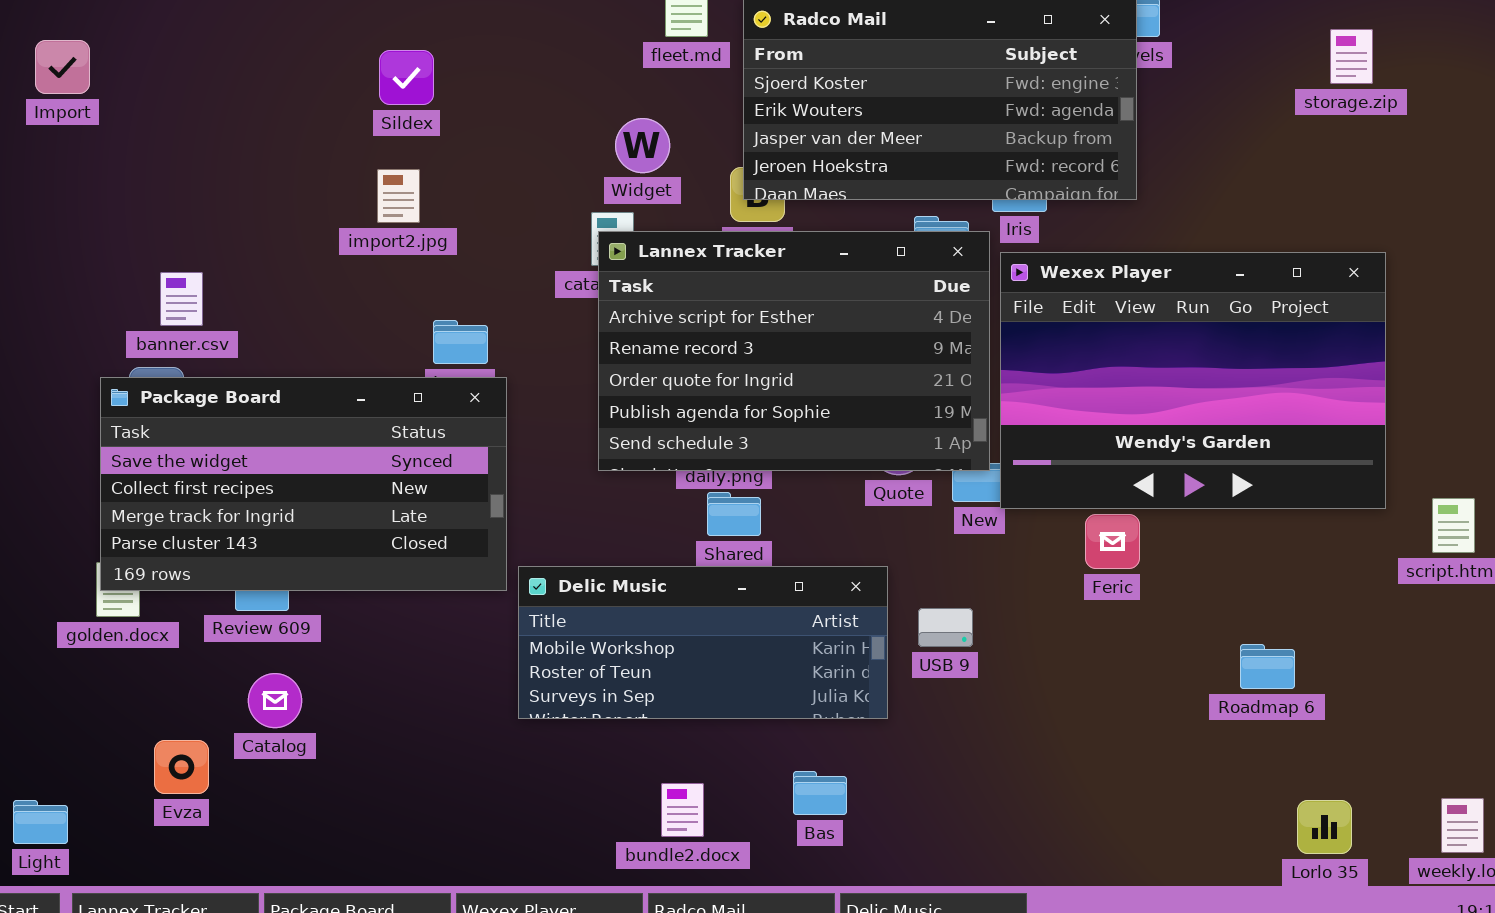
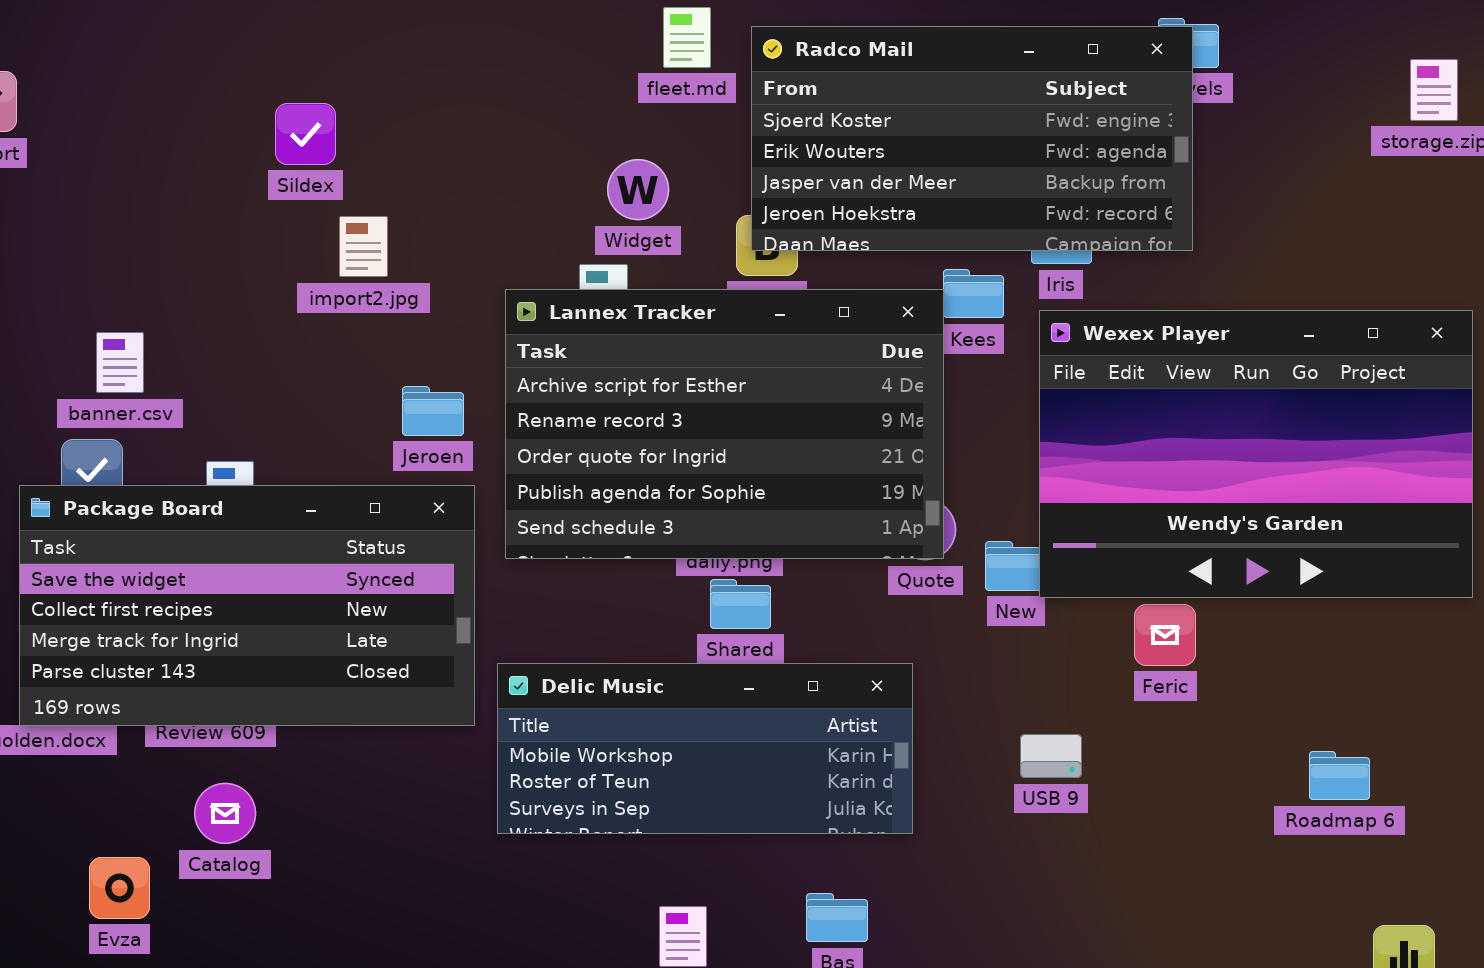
Sildex: [379,50,434,105] -> [275,103,336,165], moved
Lannex Tracker: [598,231,990,471] -> [505,289,944,559], moved
Package Board: [100,377,507,591] -> [19,485,475,726], moved
USB 9: [918,608,973,647] -> [1020,734,1082,778], moved

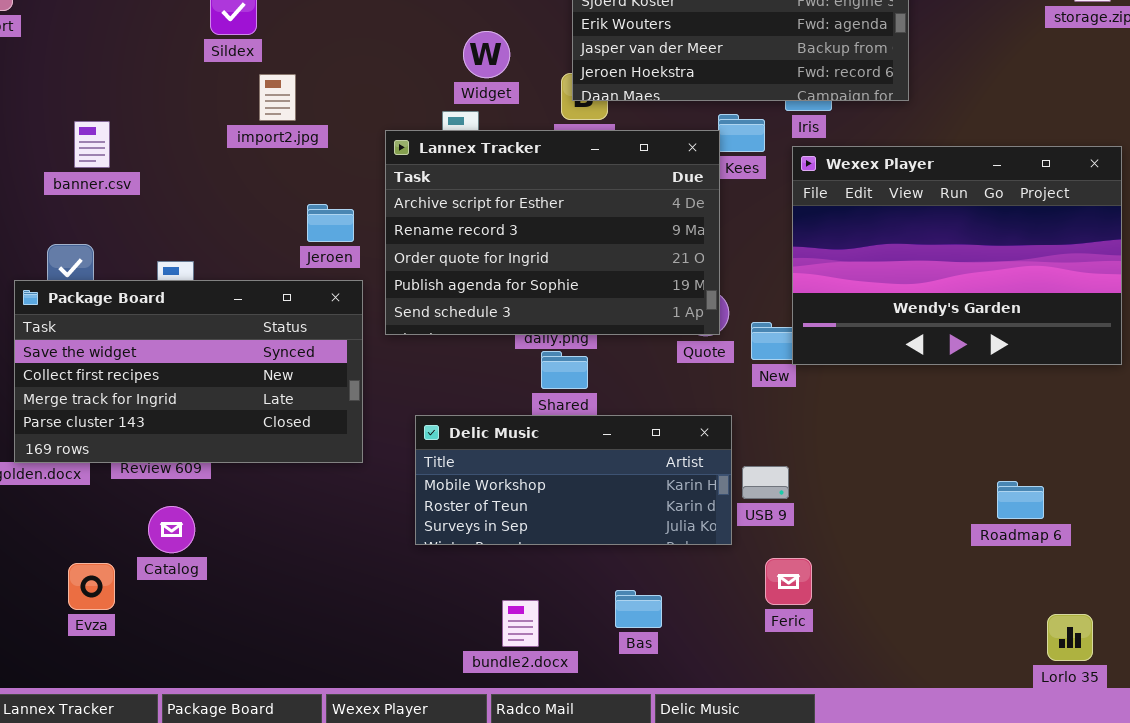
banner.csv: [96,332,144,393] -> [74,121,110,168], moved
Feric: [1134,604,1196,666] -> [765,558,812,605], moved
Delic Music: [497,663,913,834] -> [415,415,732,545], moved
USB 9: [1020,734,1082,778] -> [742,466,789,499], moved

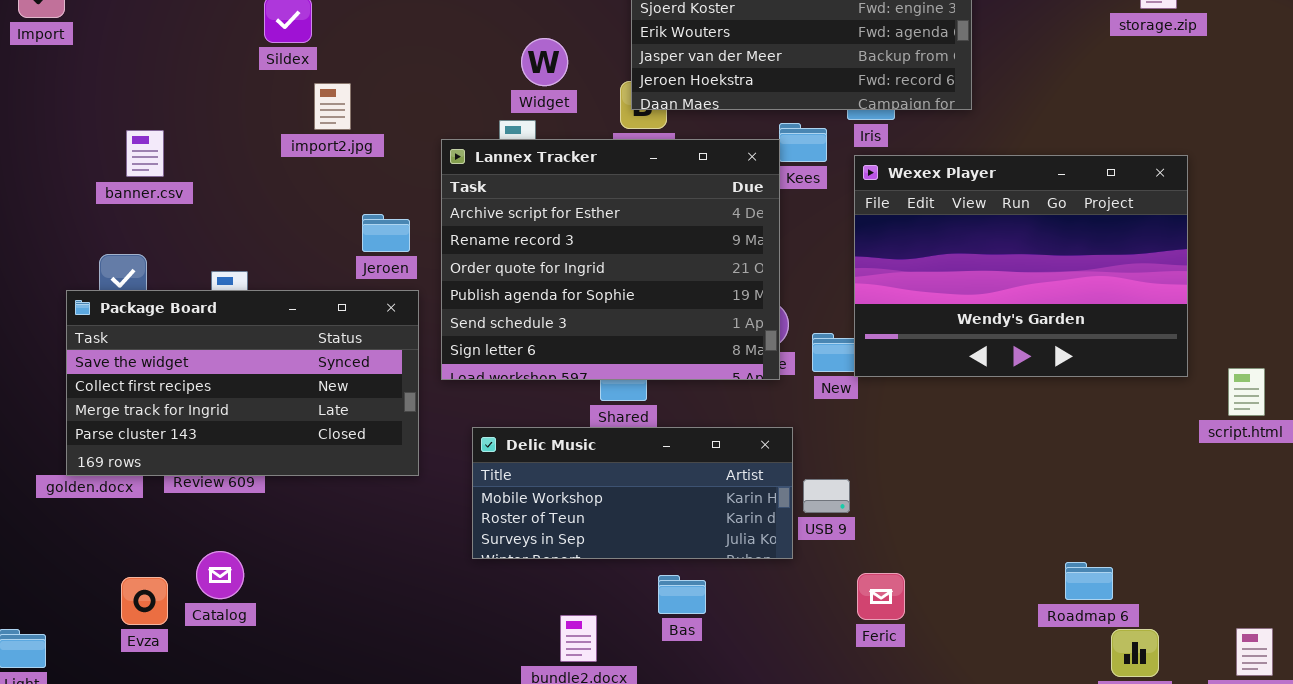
Lannex Tracker: [385,130,720,335] -> [441,139,780,380], resized
Roadmap 6: [997,481,1044,519] -> [1065,562,1113,600], moved
Catalog: [148,506,195,553] -> [196,551,244,599], moved
Feric: [765,558,812,605] -> [857,573,905,620], moved
Bas: [615,590,662,628] -> [658,575,706,614], moved

